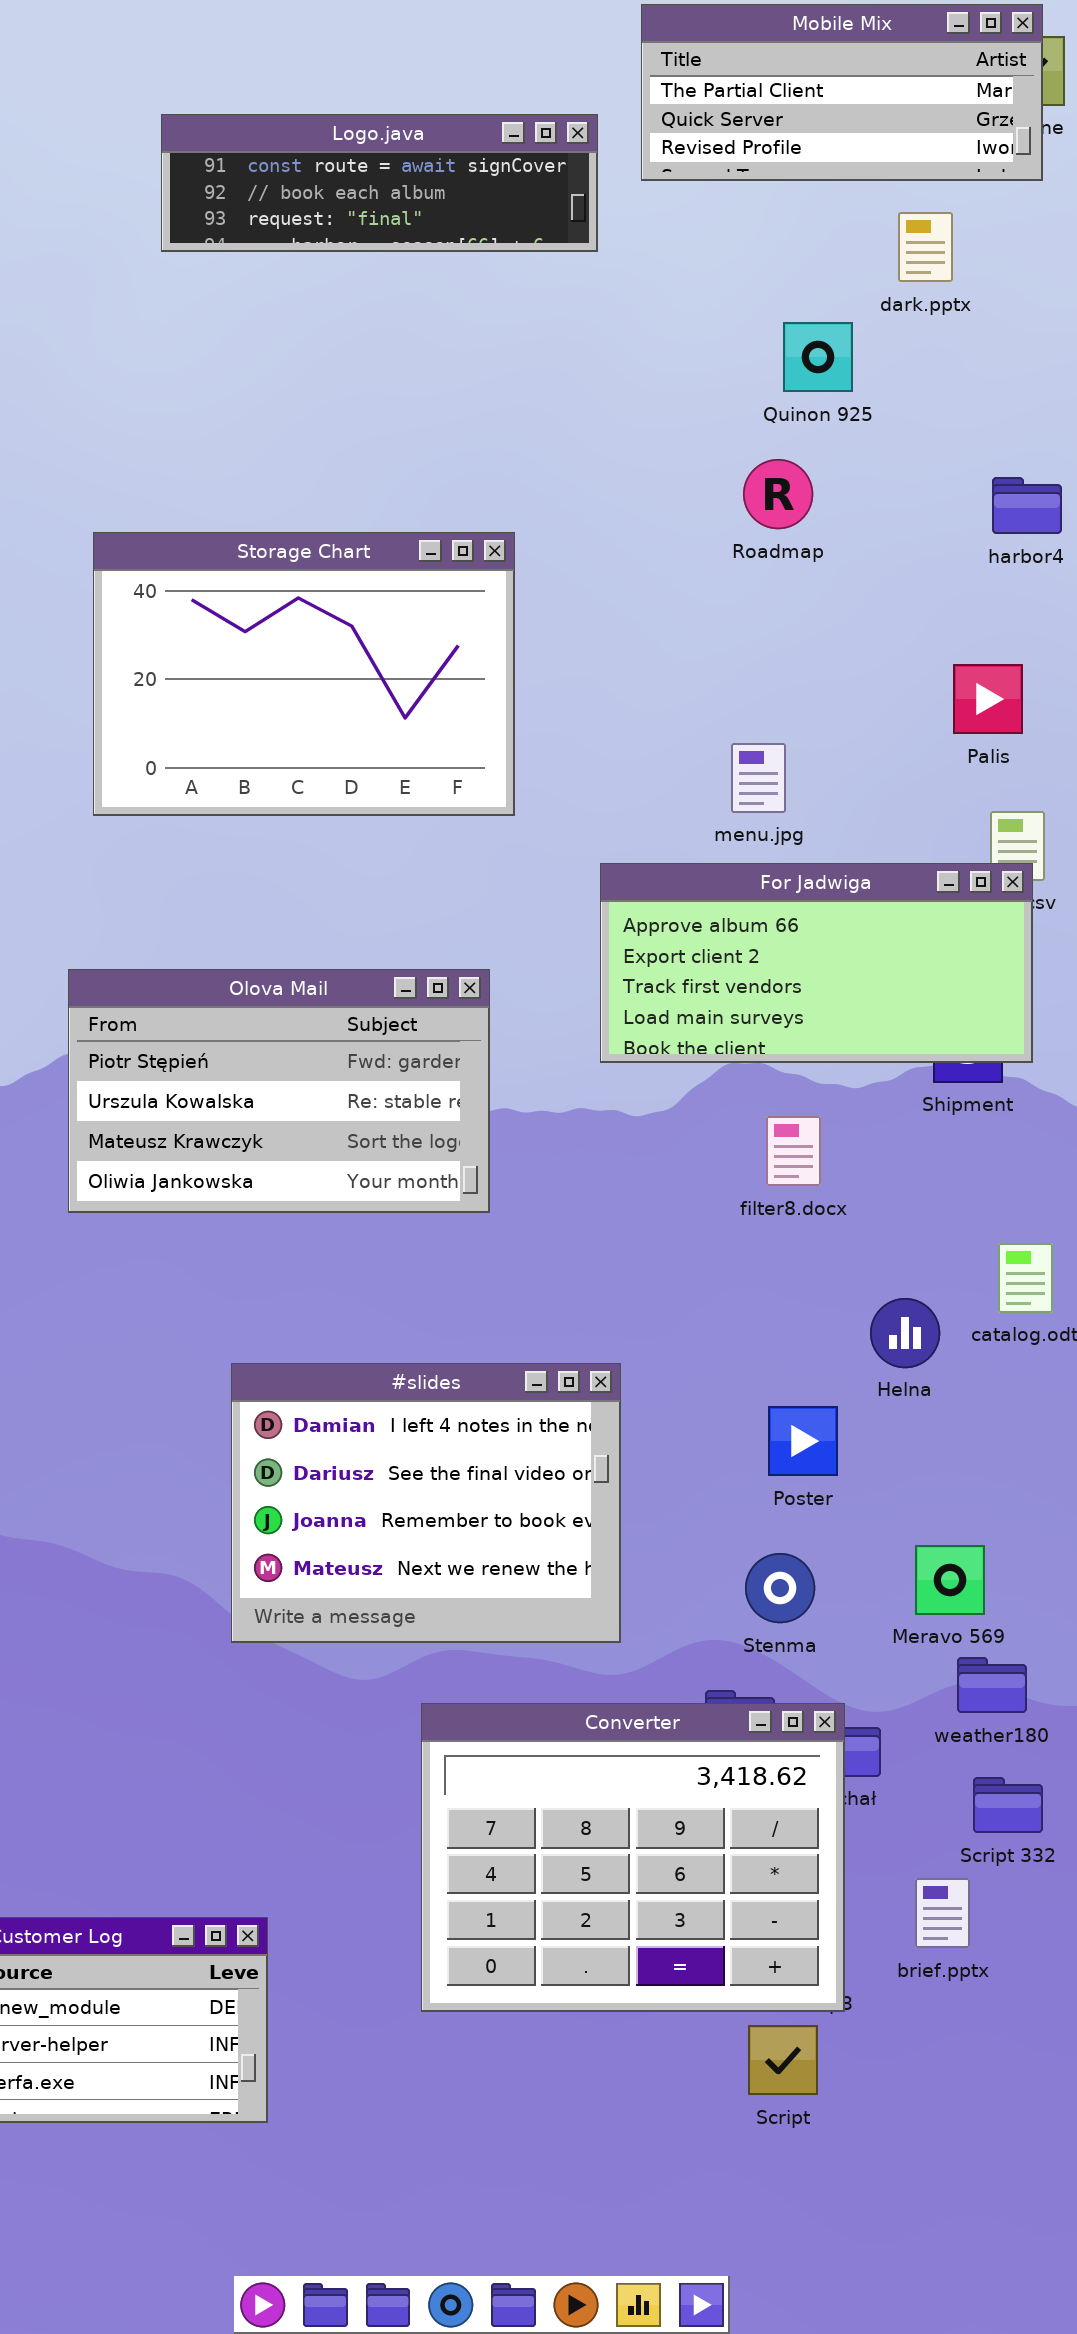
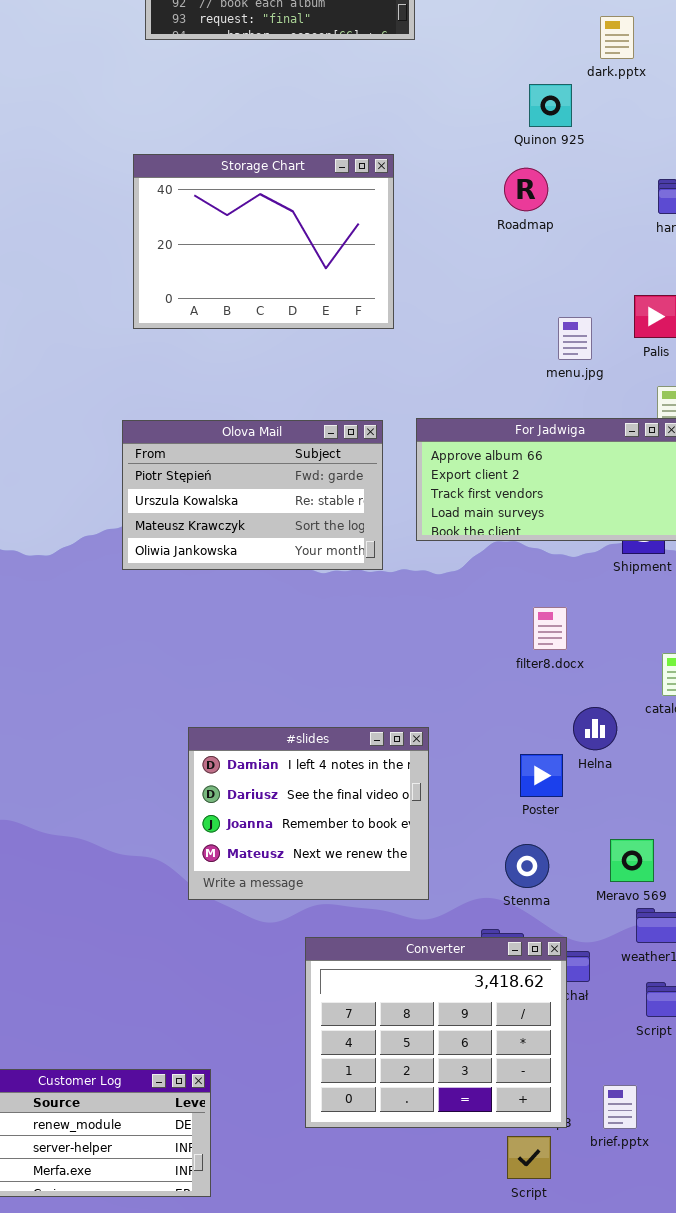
Storage Chart: [93,532,515,816] -> [133,154,394,329], moved
menu.jpg: [731,743,786,813] -> [558,317,592,360], moved
Olova Mail: [68,969,490,1213] -> [122,420,383,570], moved
filter8.docx: [766,1116,821,1186] -> [533,607,567,650], moved
Helna: [870,1298,940,1368] -> [573,707,617,750], moved
brief.pptx: [915,1878,970,1948] -> [603,1085,637,1129], moved

